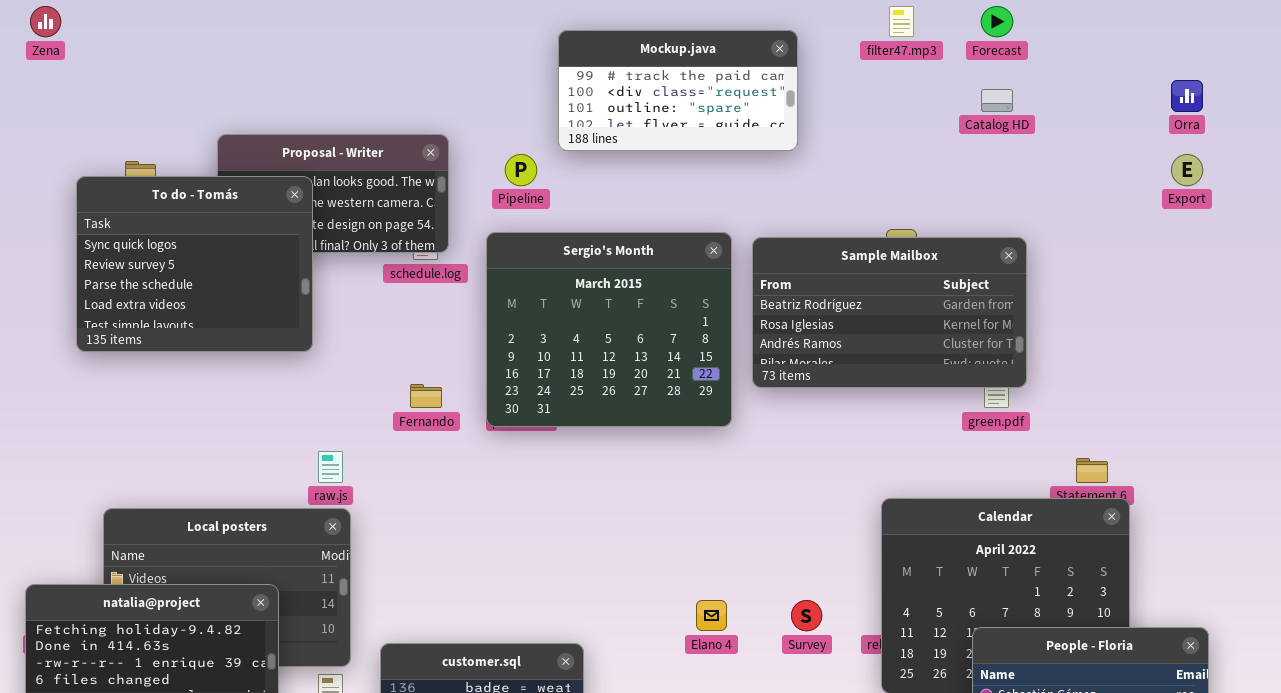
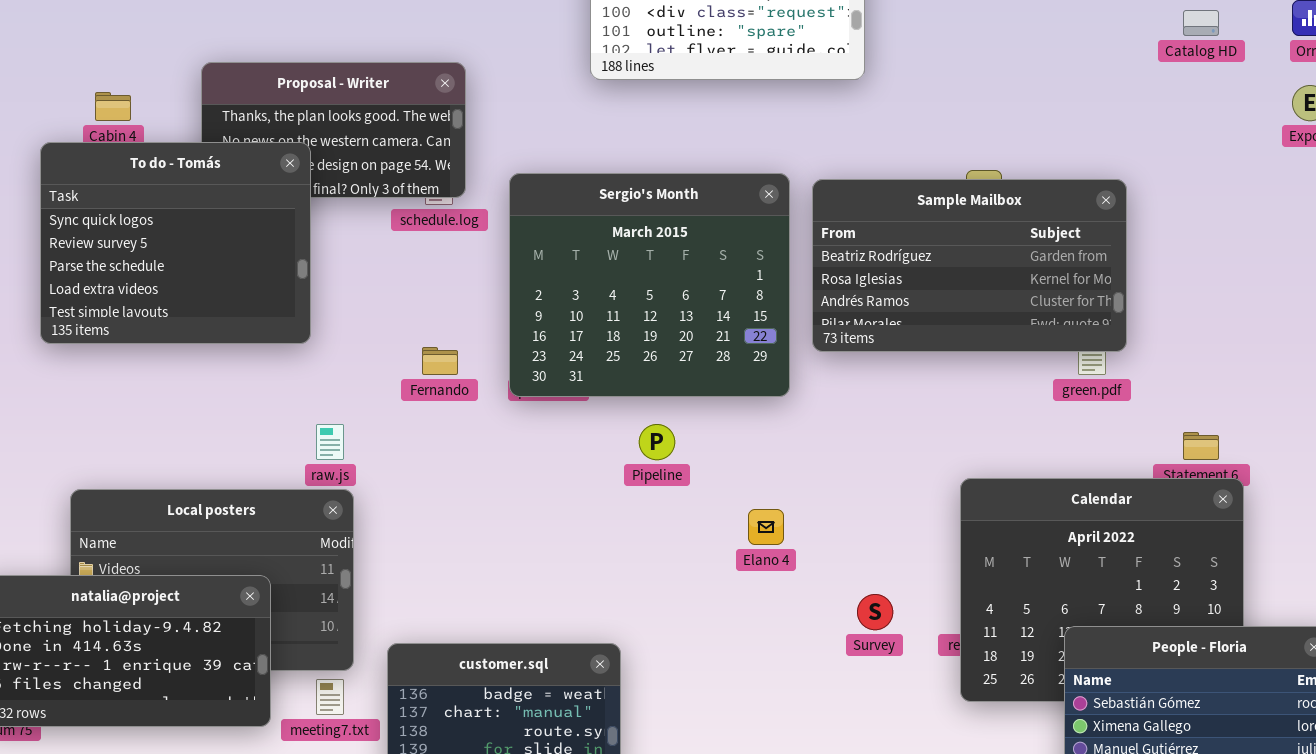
Catalog HD: [981,89,1013,112] -> [1183,10,1219,36], moved
Pipeline: [505,154,537,186] -> [639,424,675,460], moved
To do - Tomás: [76,176,313,352] -> [40,142,311,344], moved
Elano 4: [696,600,727,631] -> [748,509,784,545], moved

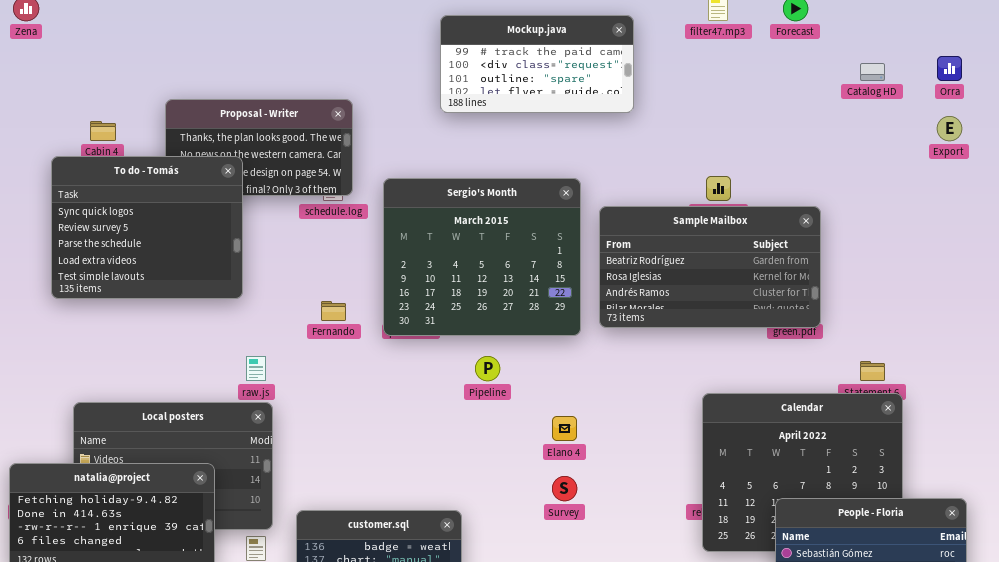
Sample Mailbox: [812,179,1127,352] -> [599,206,821,328], moved
Survey: [857,594,893,630] -> [552,476,577,501], moved

